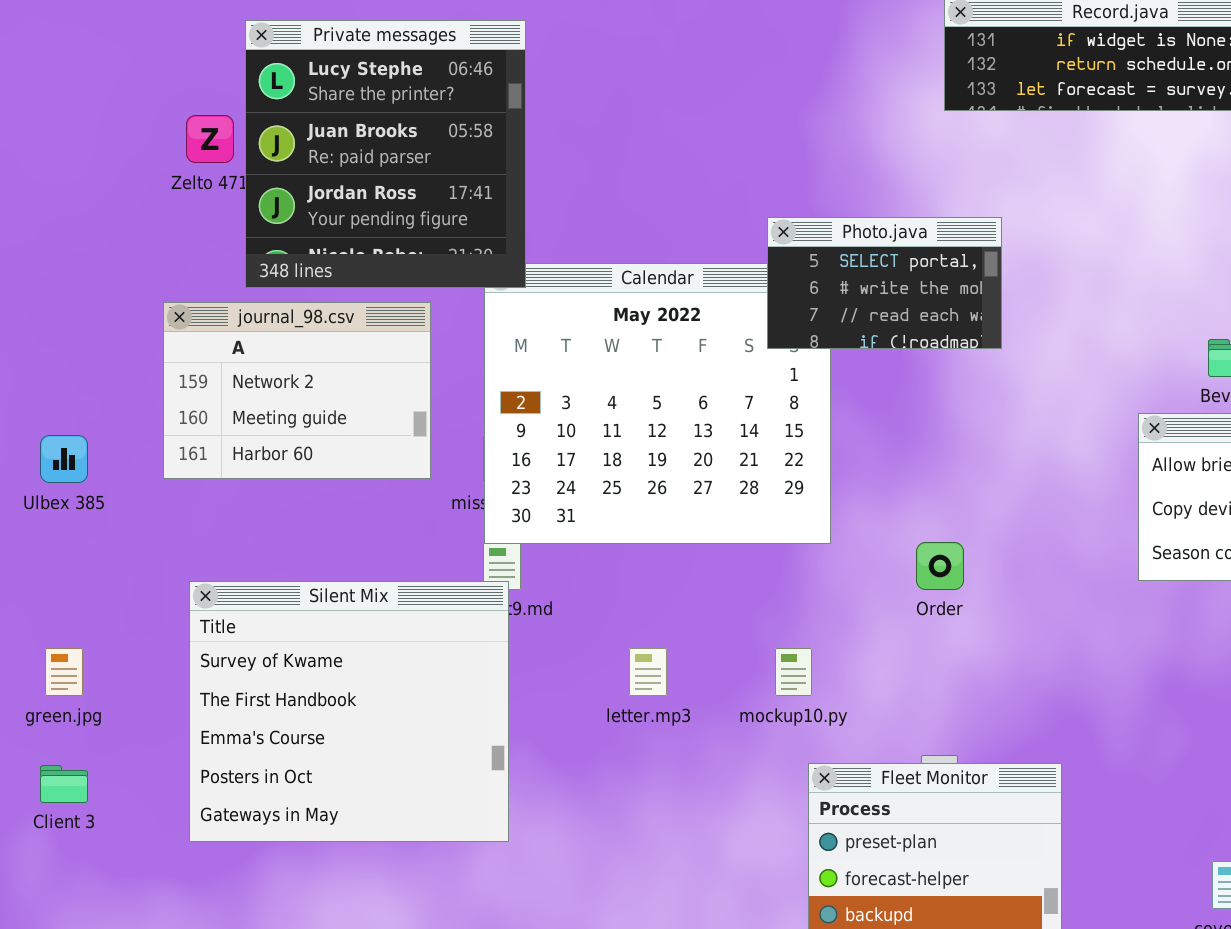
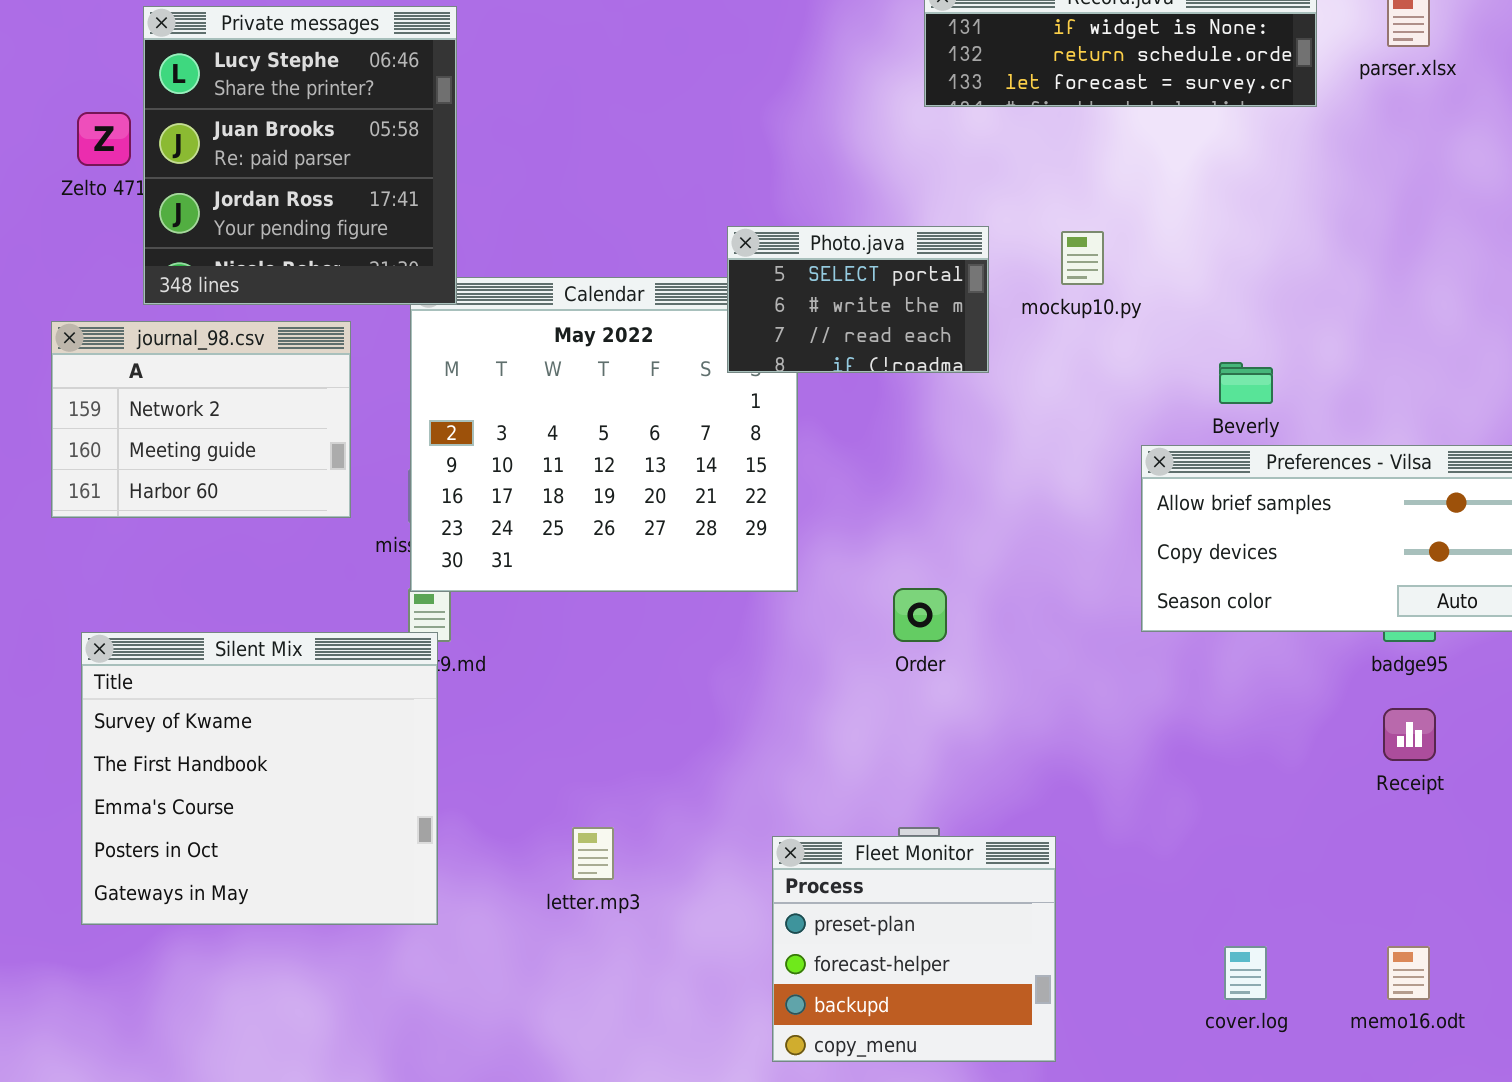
letter.mp3: [629,648,667,696] -> [572,827,614,880], moved
mockup10.py: [775,648,812,696] -> [1061,231,1104,285], moved

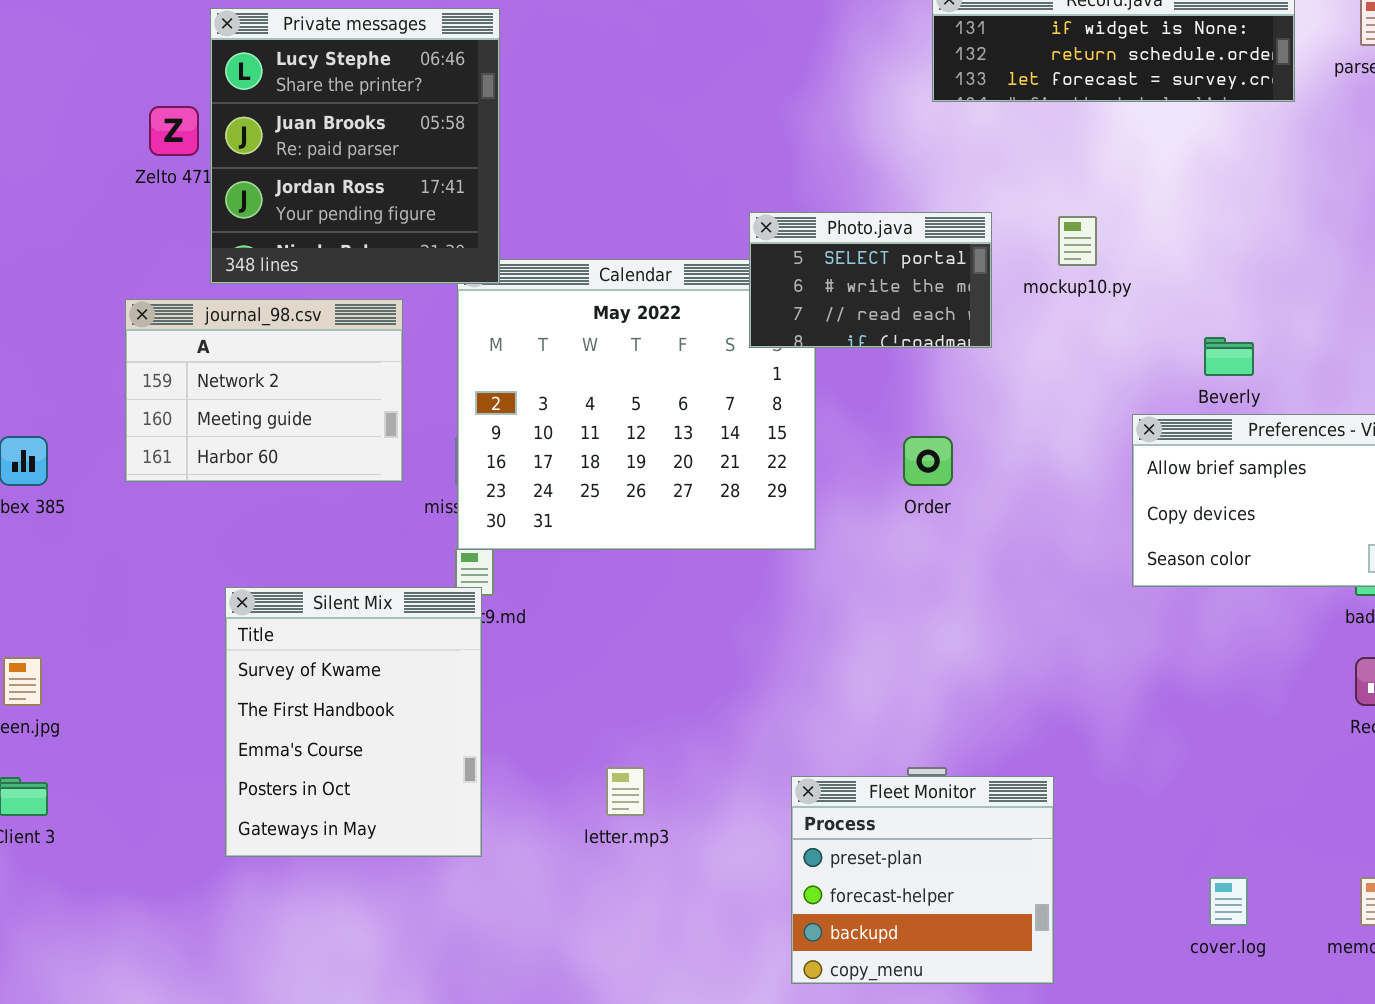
Order: [893,588,947,642] -> [903,436,953,486], moved
Silent Mix: [81,632,438,925] -> [225,587,482,857], resized

